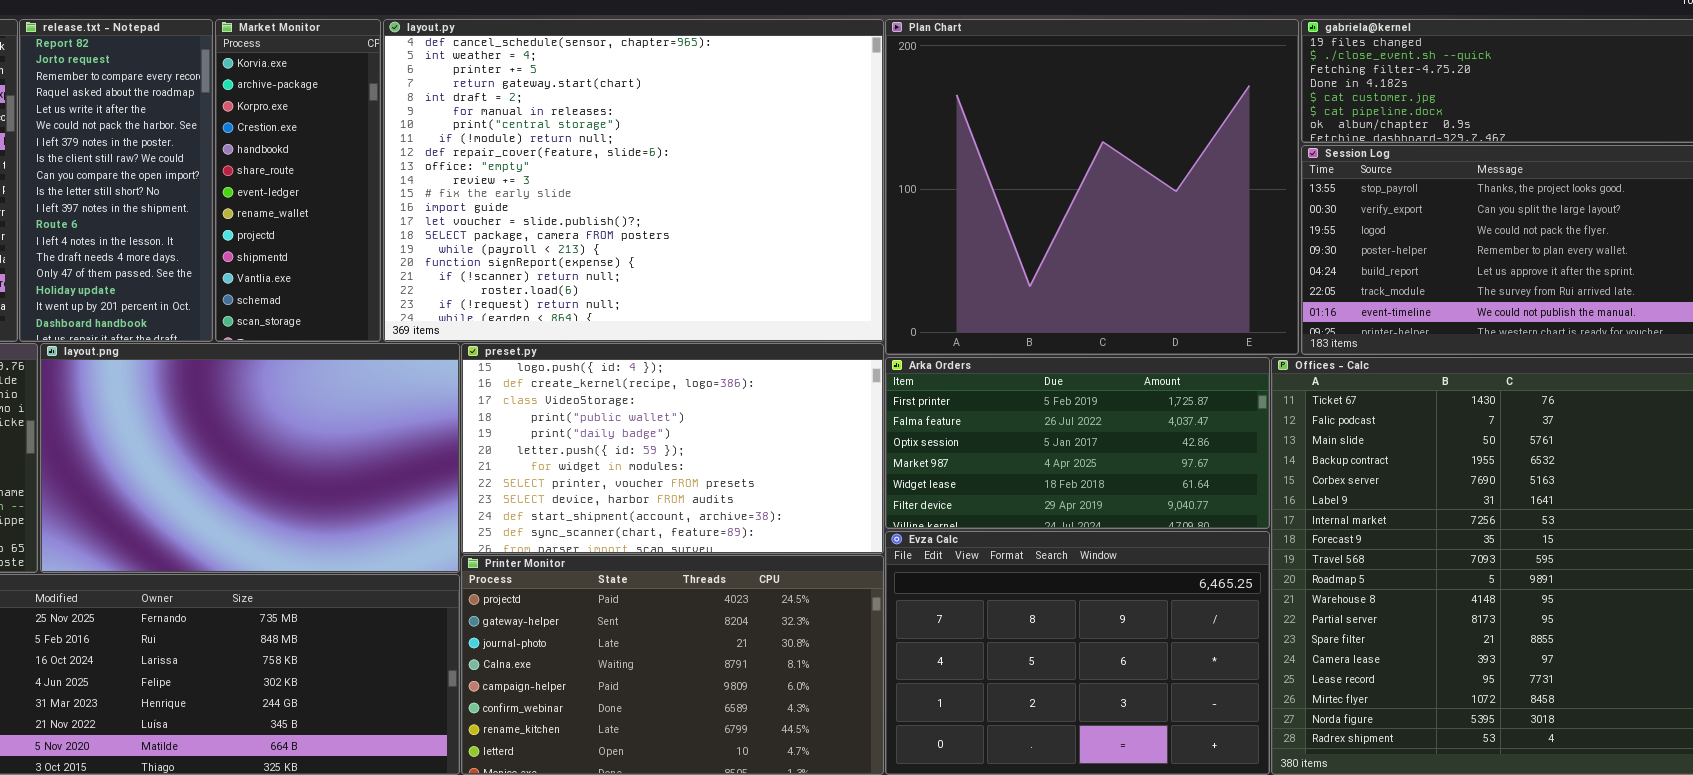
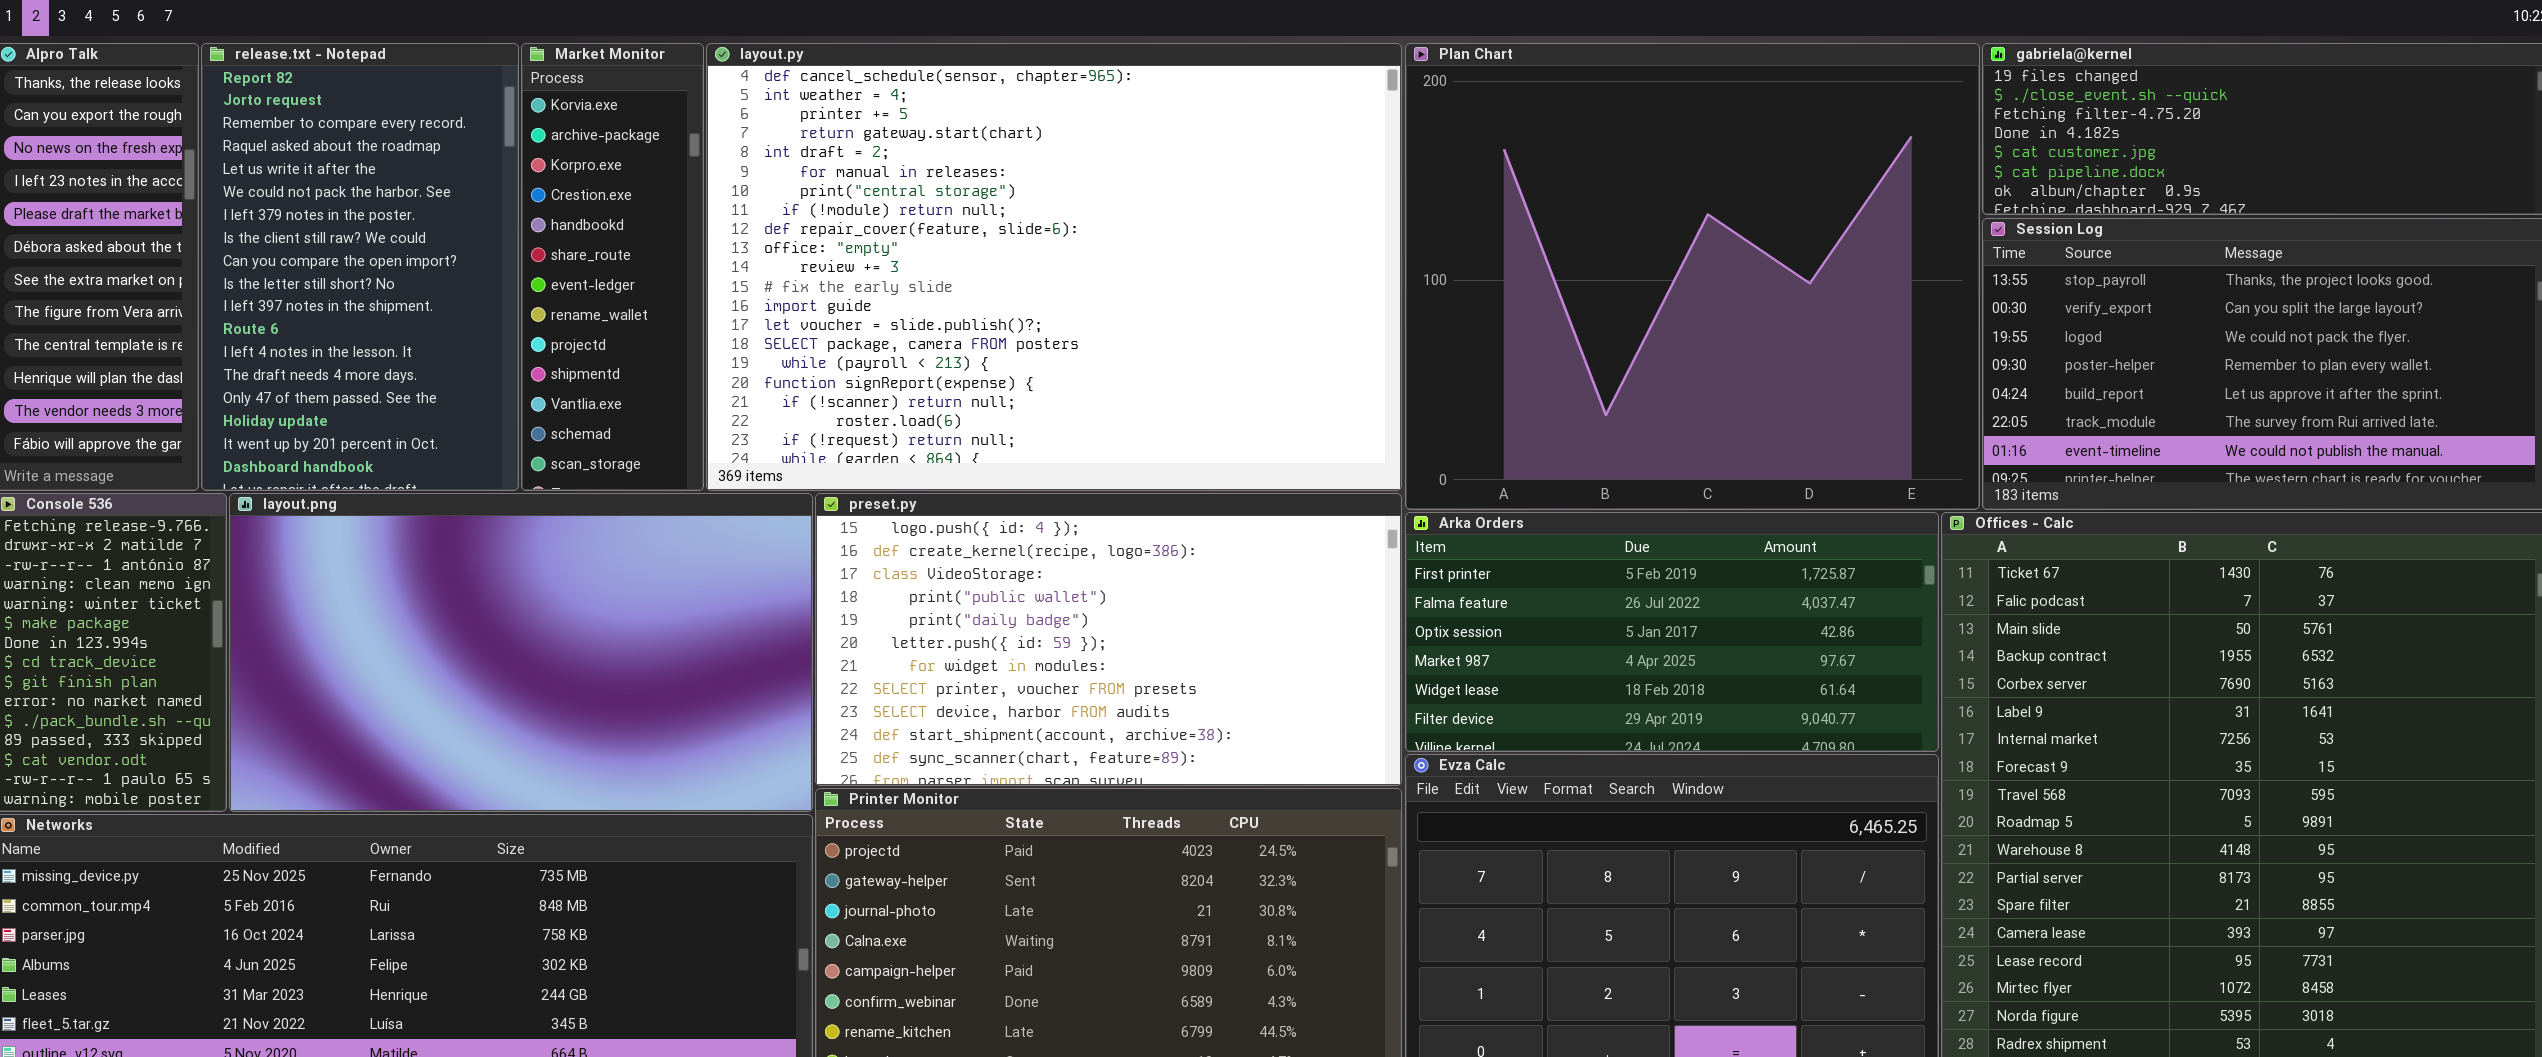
release.txt - Notepad: [19,19,213,342] -> [201,43,519,491], resized
Market Monitor: [215,19,381,342] -> [521,43,704,491], resized

